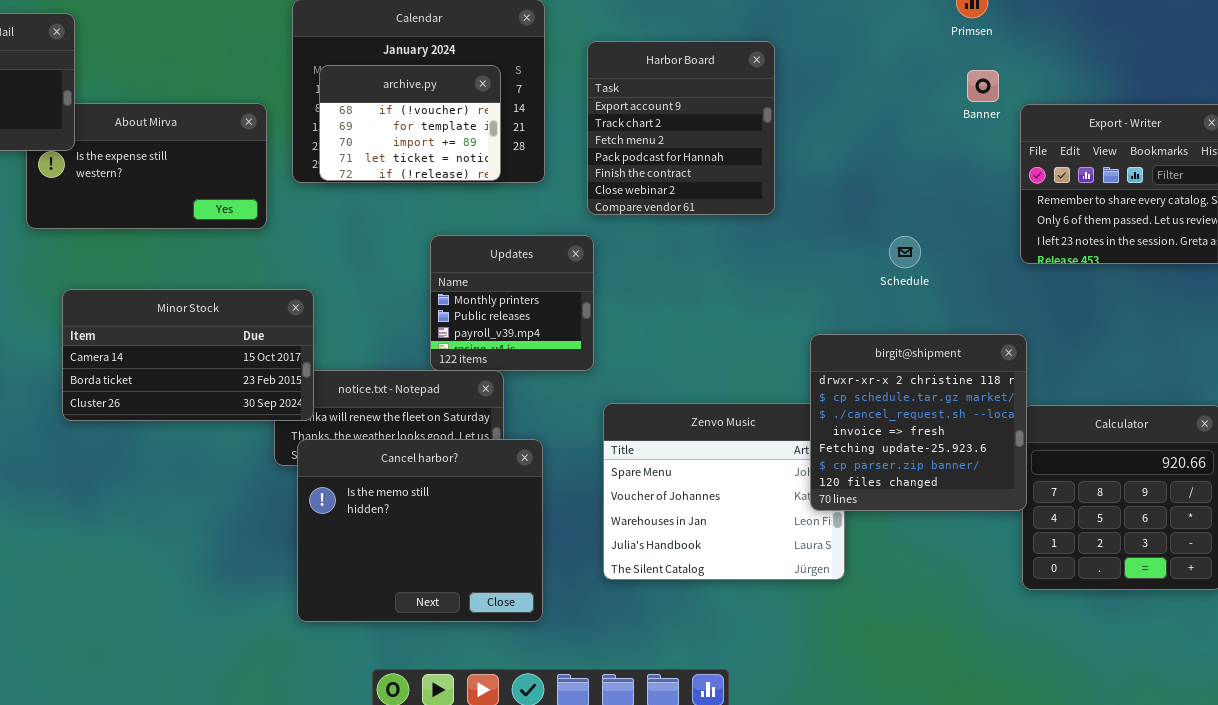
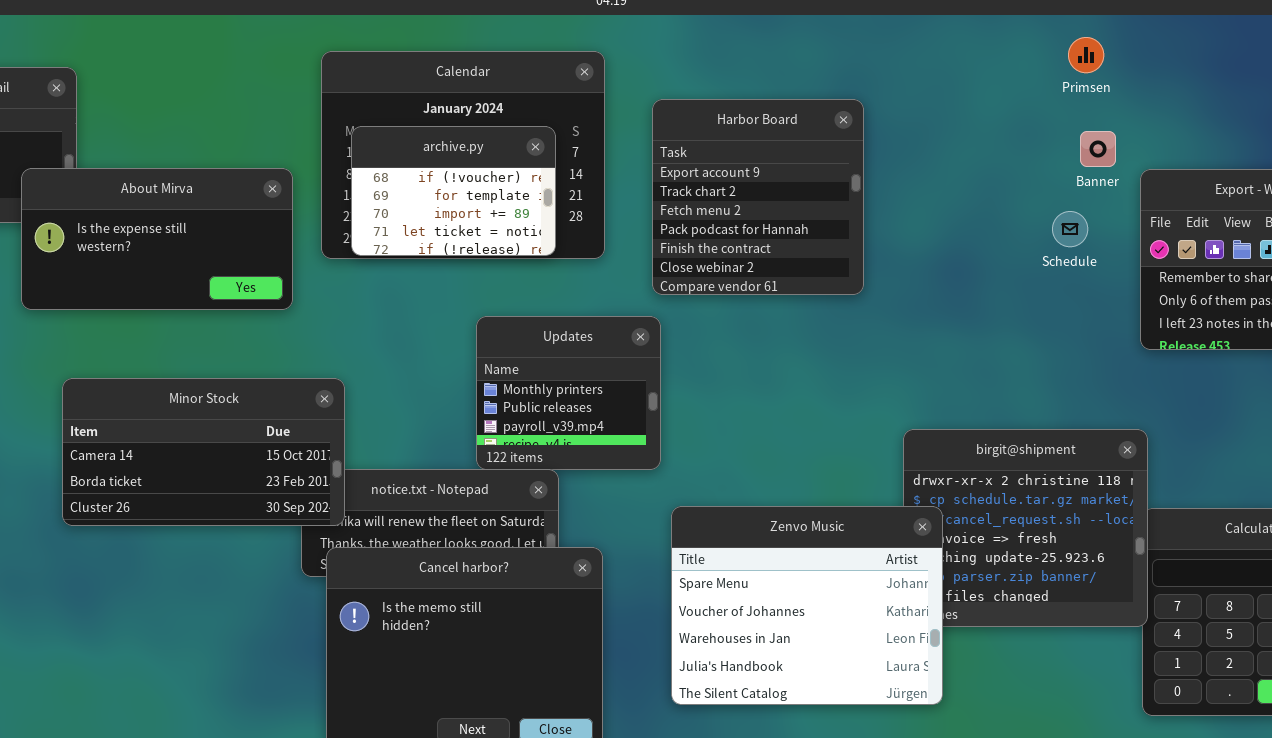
About Mirva: [26,103,267,229] -> [21,168,293,310], raised
Schedule: [889,236,921,268] -> [1052,211,1088,247], moved
Zenvo Music: [603,403,845,580] -> [671,506,943,705], raised

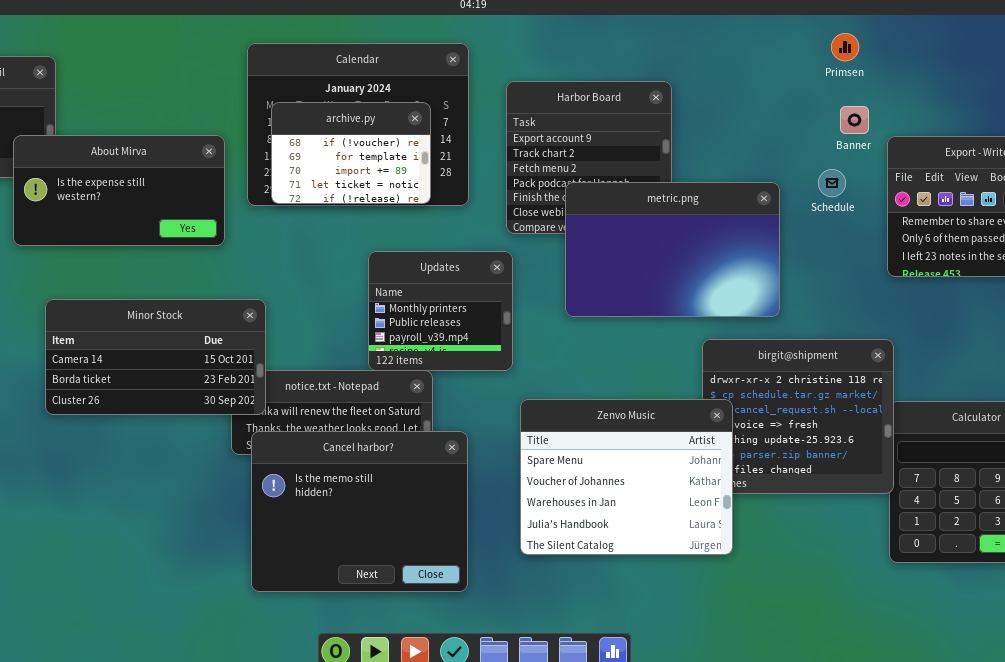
metric.png: none -> [565,182,780,317], opened

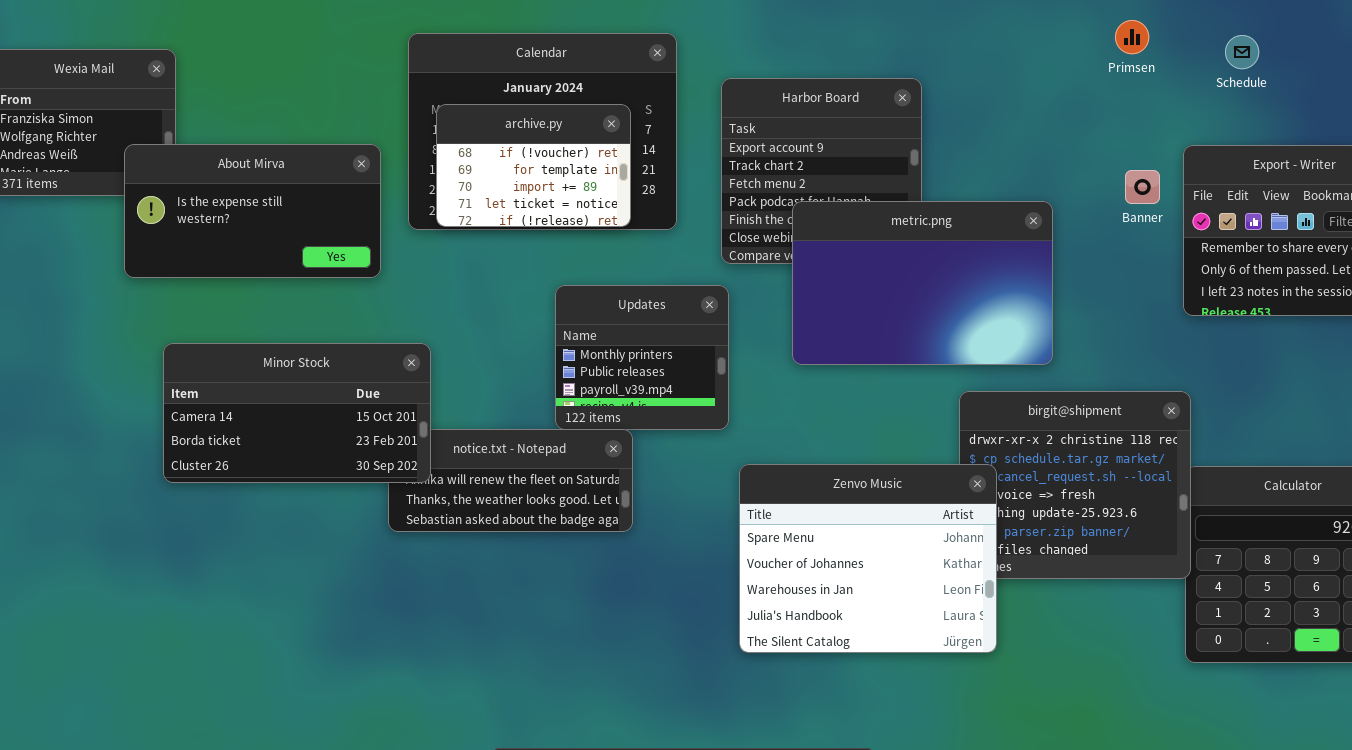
Banner: [840,106,869,134] -> [1125,170,1160,204], moved
Schedule: [818,169,846,197] -> [1225,35,1259,69], moved
Cancel harbor?: [251,431,468,592] -> none, closed

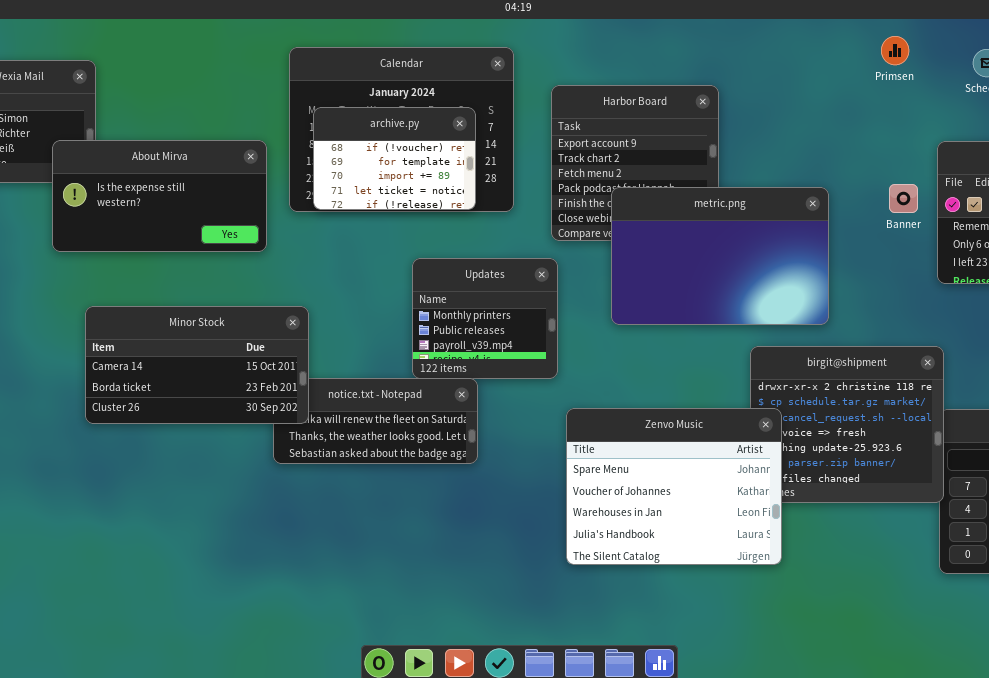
Banner: [1125,170,1160,204] -> [889,184,918,213], moved

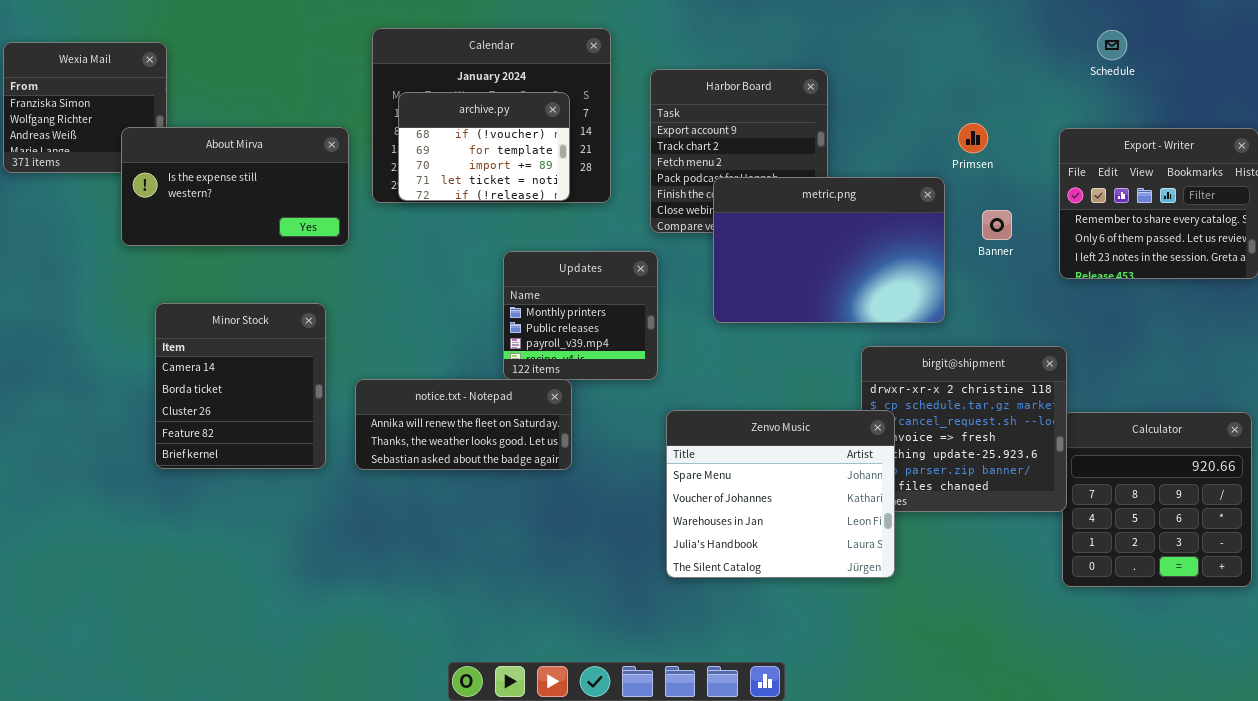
Primsen: [881,36,909,65] -> [958,123,988,153], moved
Banner: [889,184,918,213] -> [982,210,1012,240], moved
Minor Stock: [85,306,309,424] -> [155,303,326,469], resized

